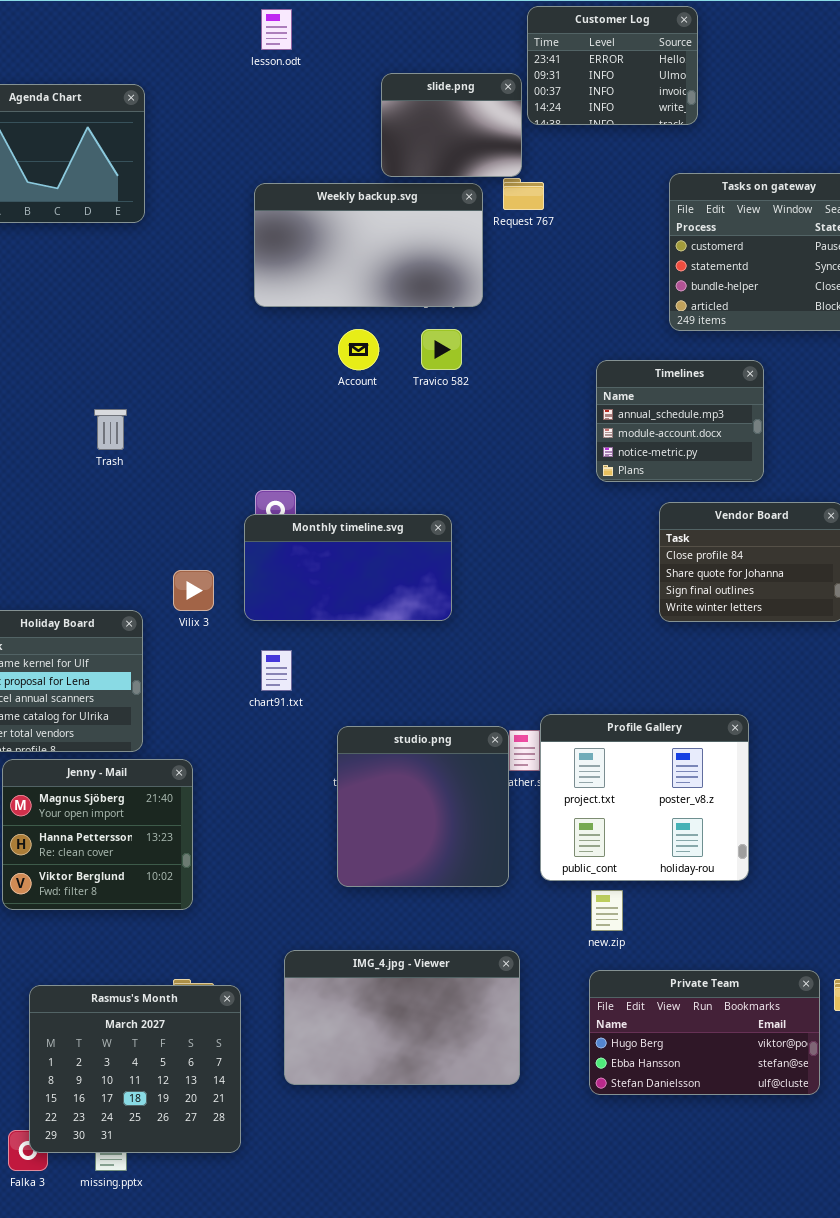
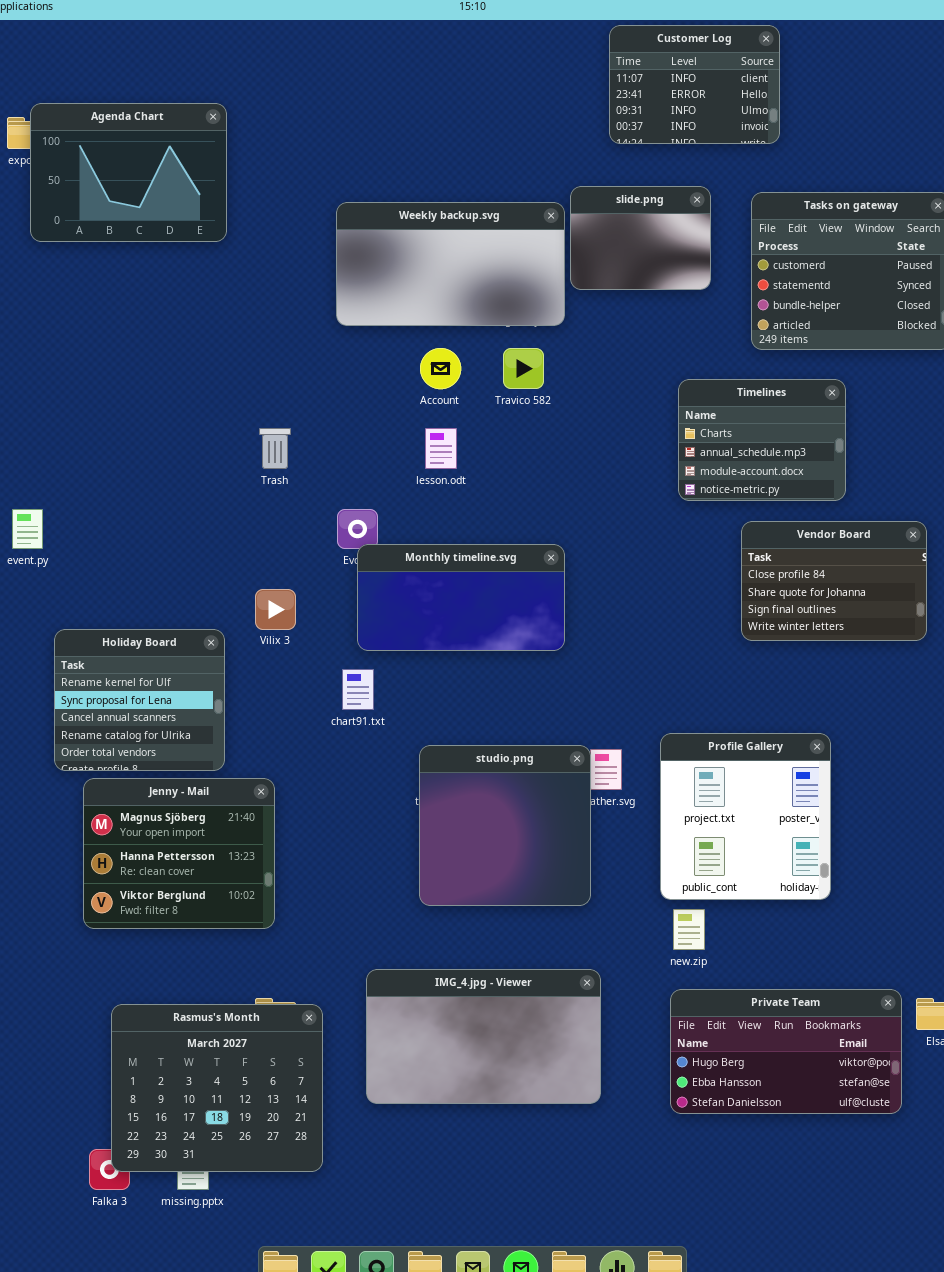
Customer Log: [527,6,698,125] -> [609,25,780,144], scrolled up 1 row
lesson.odt: [261,9,292,50] -> [425,428,457,469], moved
slide.png: [381,73,522,177] -> [570,186,711,290], moved
Timelines: [596,360,764,482] -> [678,379,846,501], scrolled up 1 row
Trash: [94,409,127,450] -> [259,428,291,469], moved
Monthly timeline.svg: [244,514,452,621] -> [357,544,565,651], moved
Profile Gallery: [540,714,749,881] -> [660,733,831,900], resized

